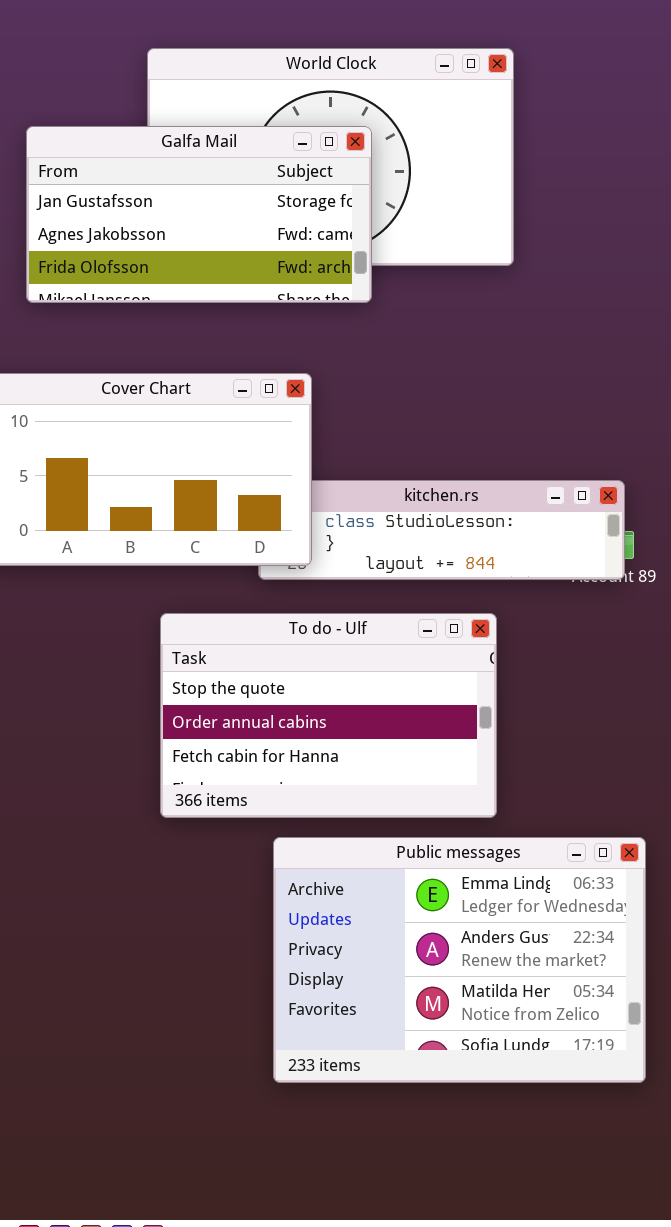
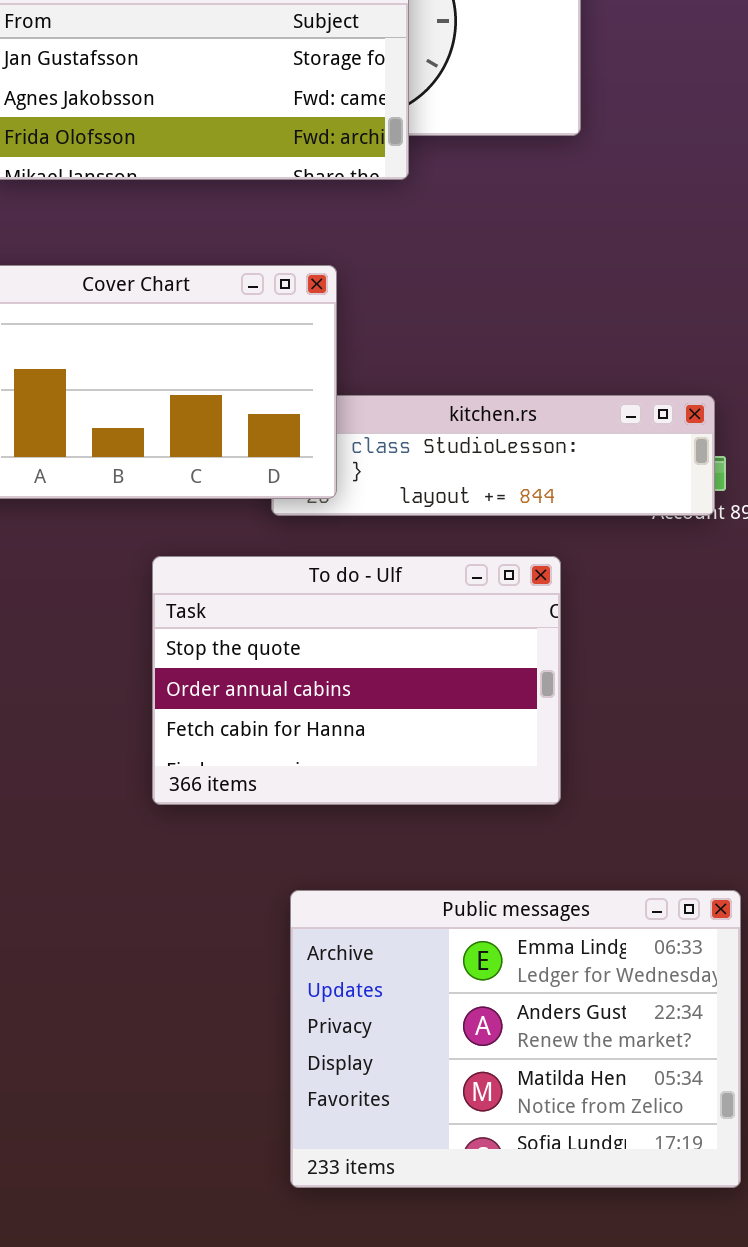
Public messages: [273,837,646,1083] -> [290,890,741,1188], moved

